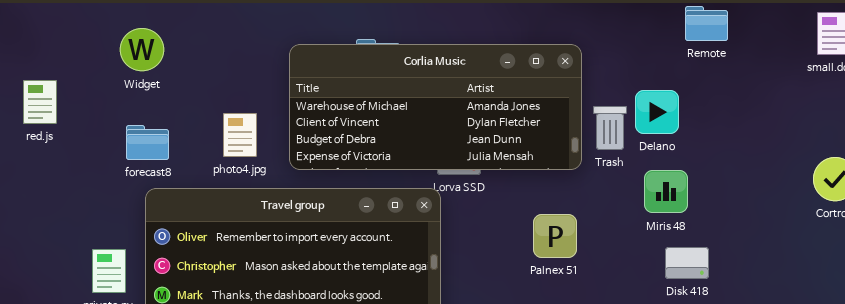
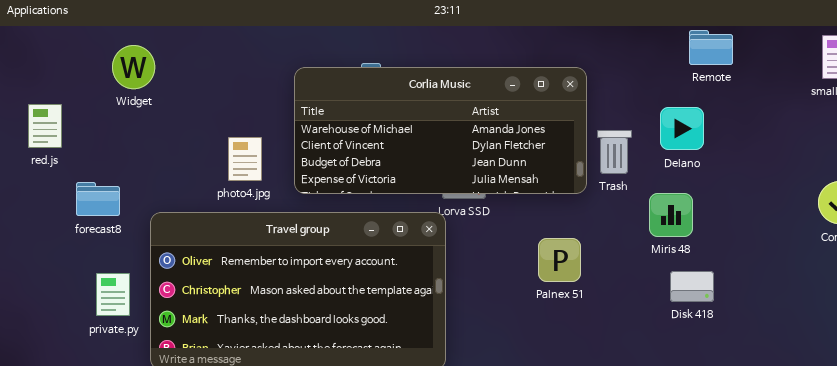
Widget: [120,28,164,71] -> [112,45,155,89], moved
Delano: [635,90,679,134] -> [660,107,704,150], moved
forecast8: [126,125,169,160] -> [76,182,120,216], moved

